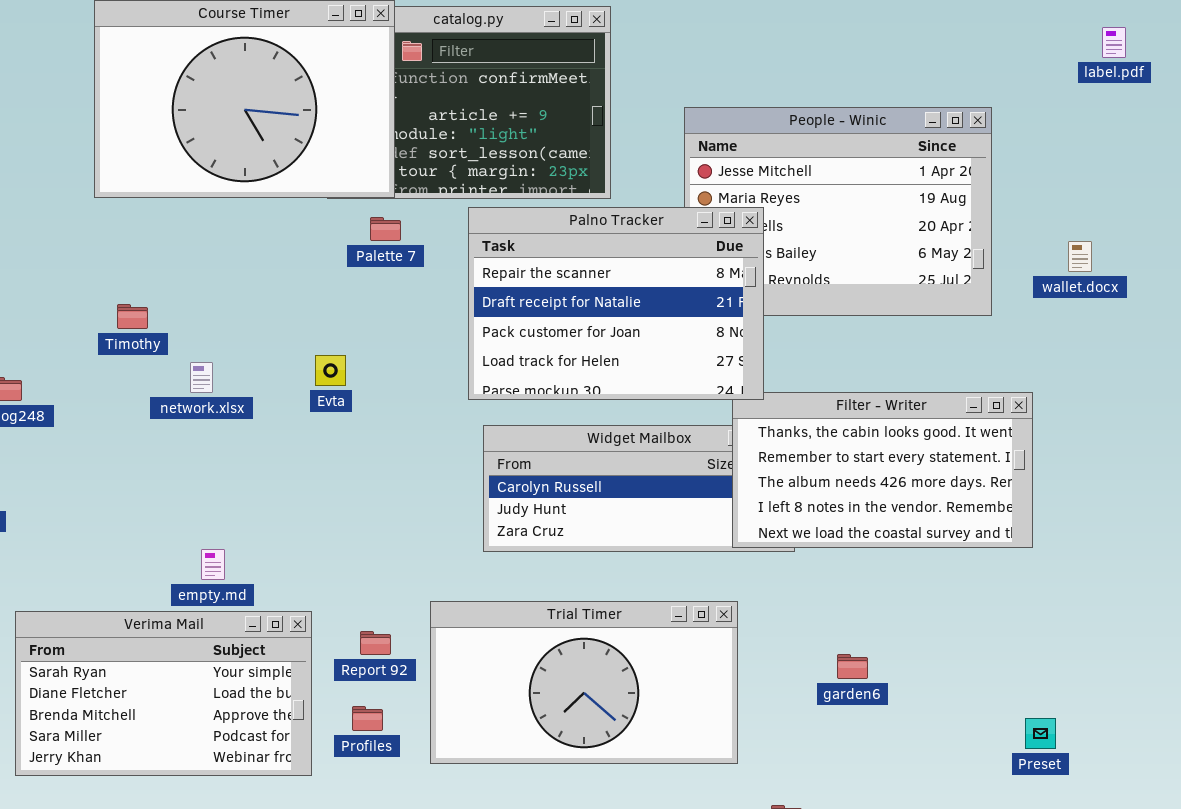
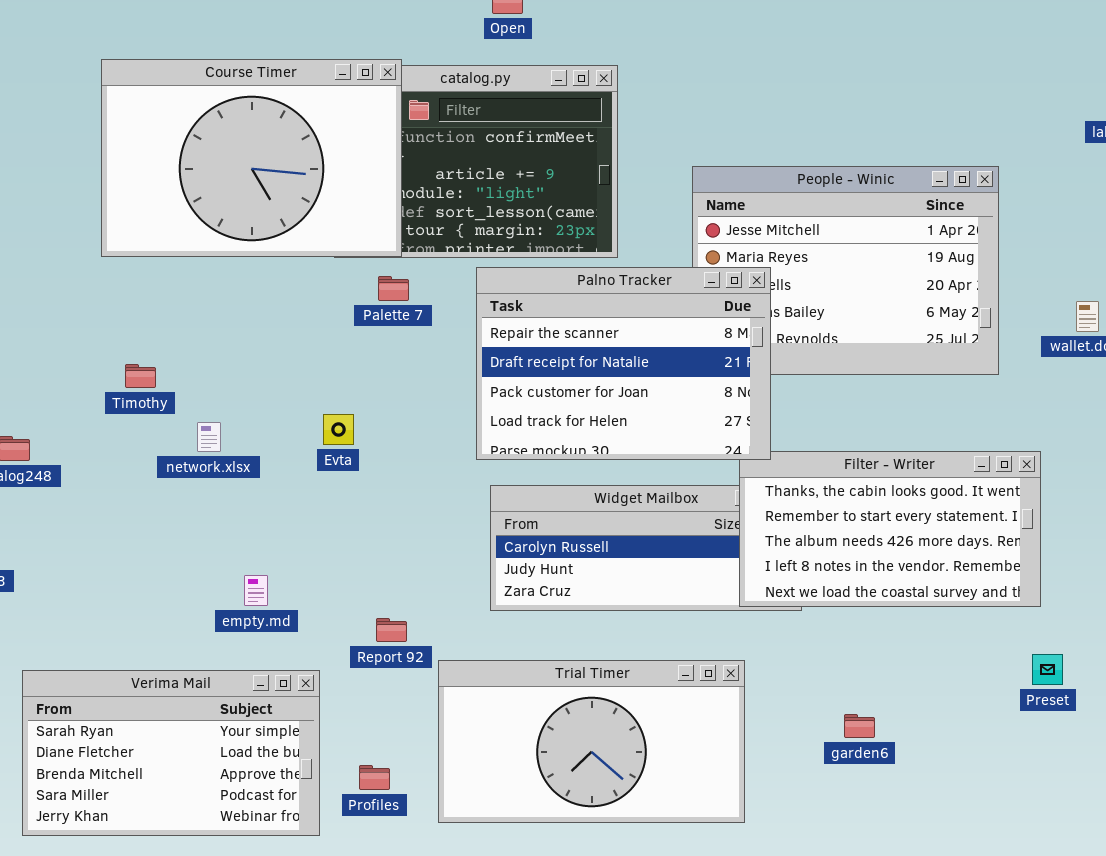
empty.md: [201,549,225,580] -> [244,575,268,606], moved
Report 92: [360,631,391,655] -> [376,618,407,642], moved
Preset: [1025,718,1056,749] -> [1032,654,1063,685], moved

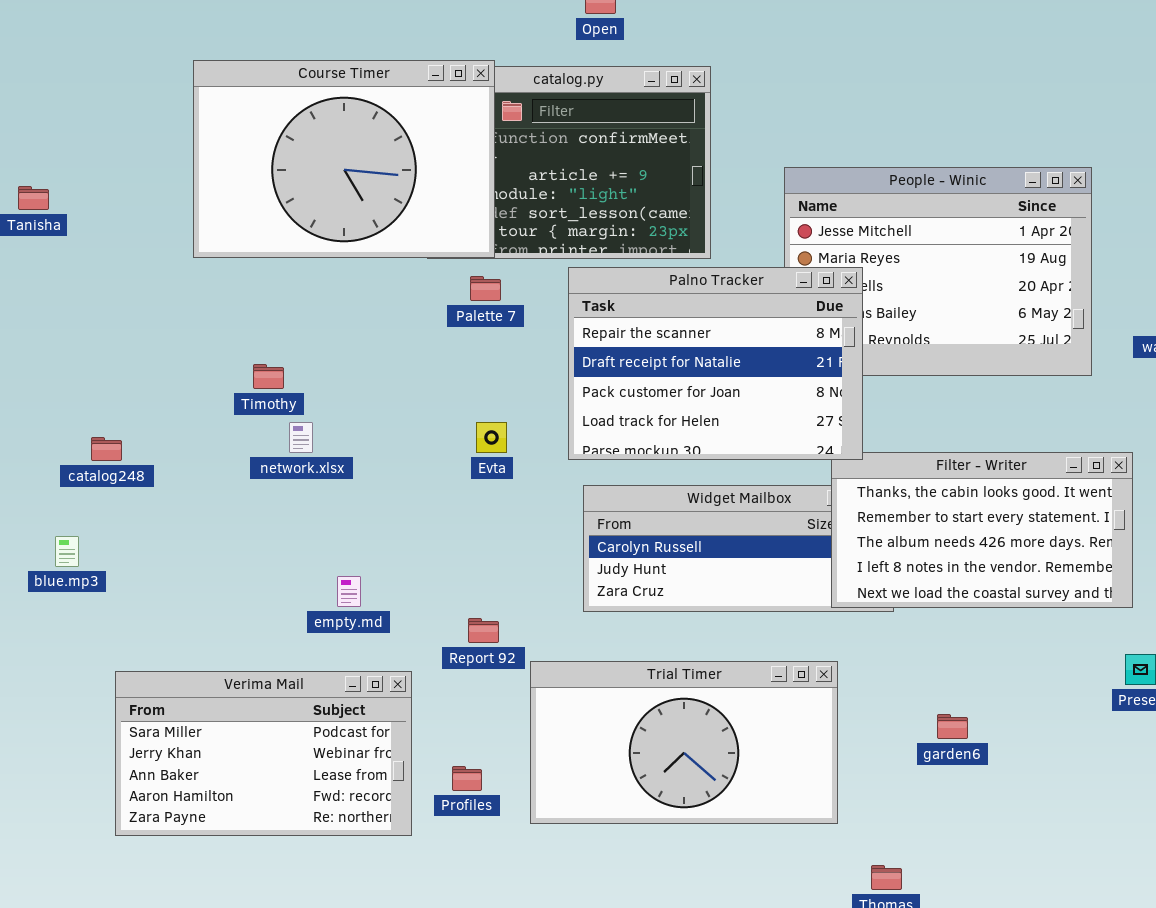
Timothy: [125,364,156,388] -> [253,364,284,389], moved
Evta: [323,414,354,445] -> [476,422,507,453], moved
Verima Mail: [22,670,320,836] -> [115,671,412,836], scrolled down 3 rows

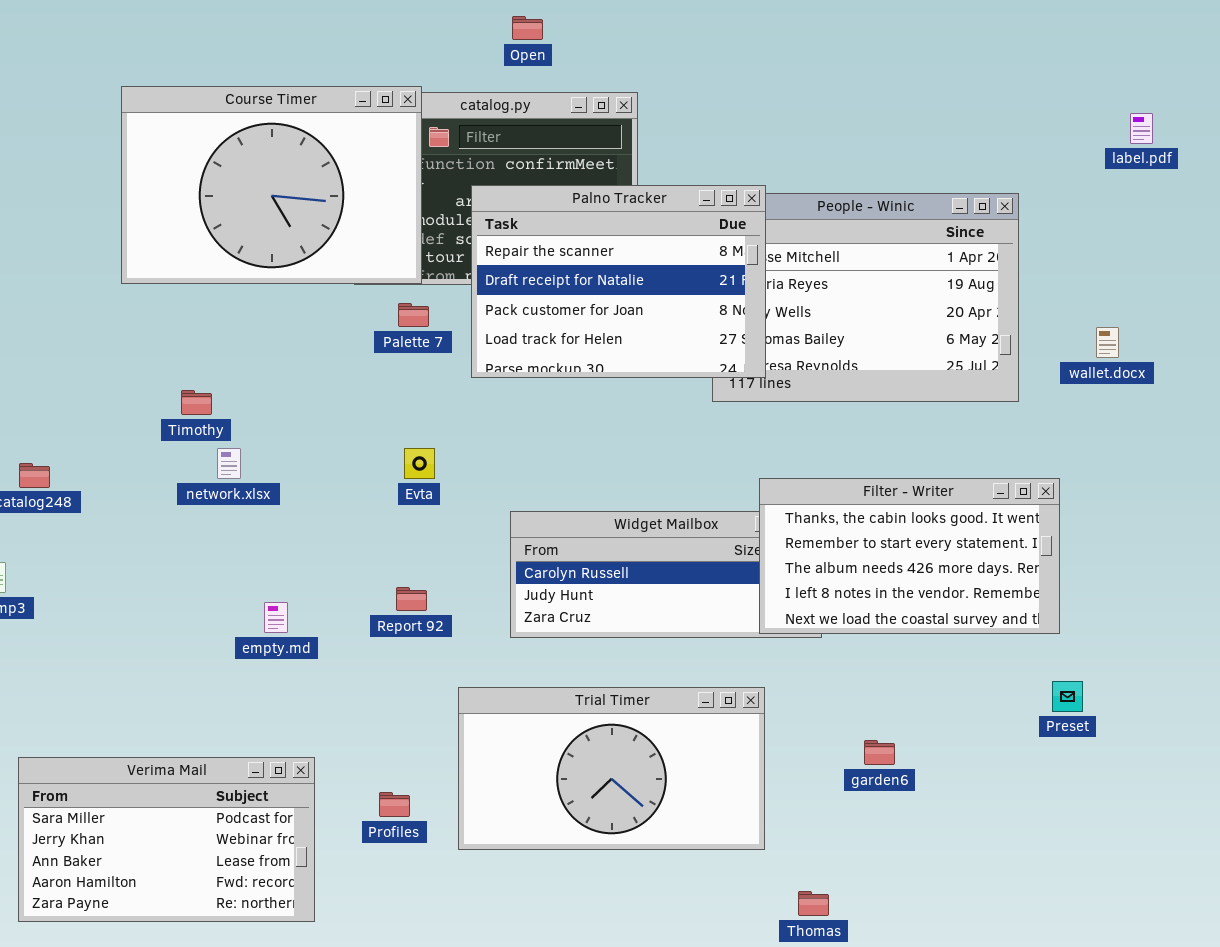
Palno Tracker: [568,267,863,460] -> [471,185,766,378], moved
Report 92: [468,618,499,643] -> [396,587,427,611], moved
Verima Mail: [115,671,412,836] -> [18,757,315,922], moved

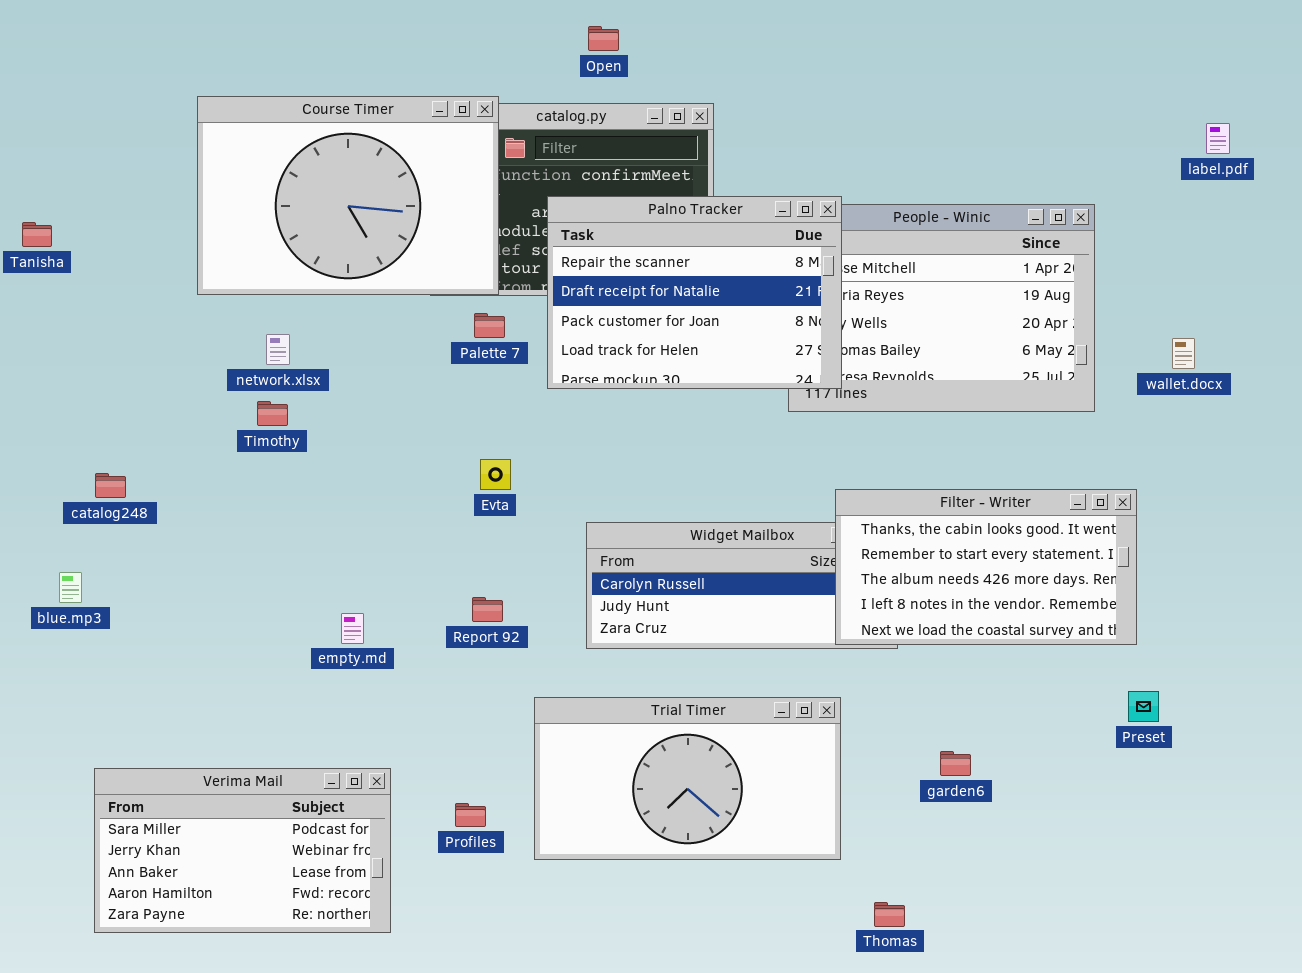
network.xlsx: [217,448,241,479] -> [266,334,290,365], moved

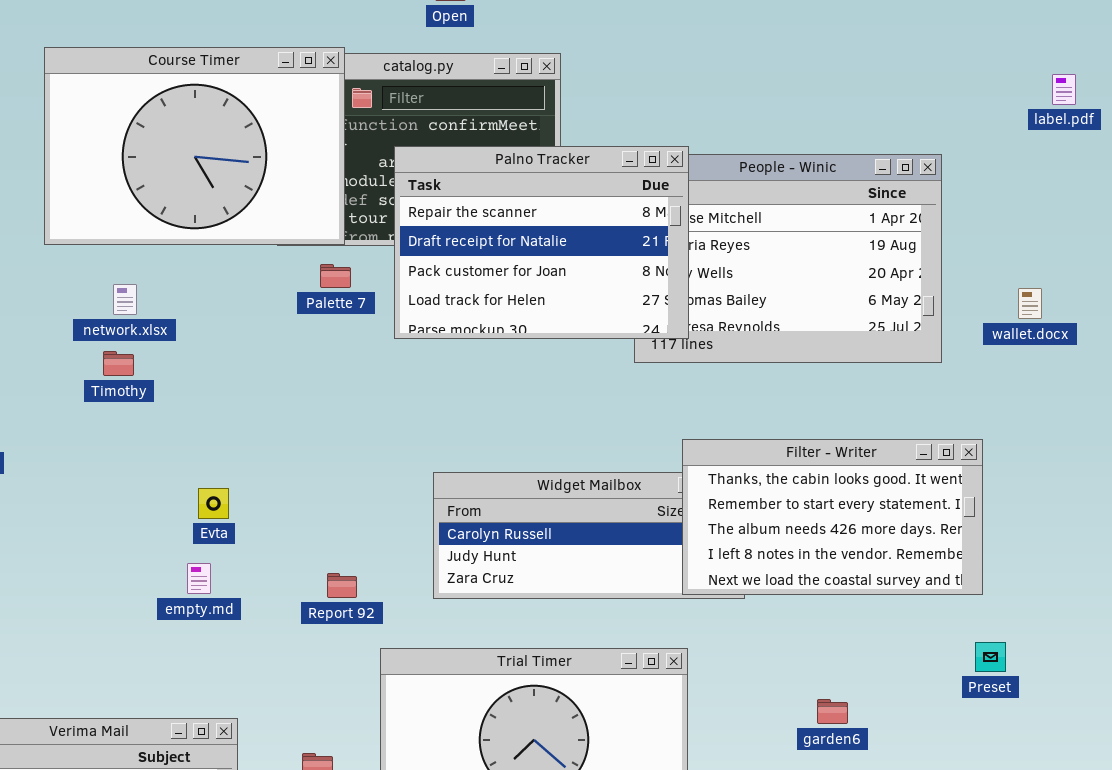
Evta: [480,459,511,490] -> [198,488,229,519], moved
Report 92: [472,597,503,622] -> [327,573,357,598], moved
garden6: [940,751,971,776] -> [817,699,848,724], moved

